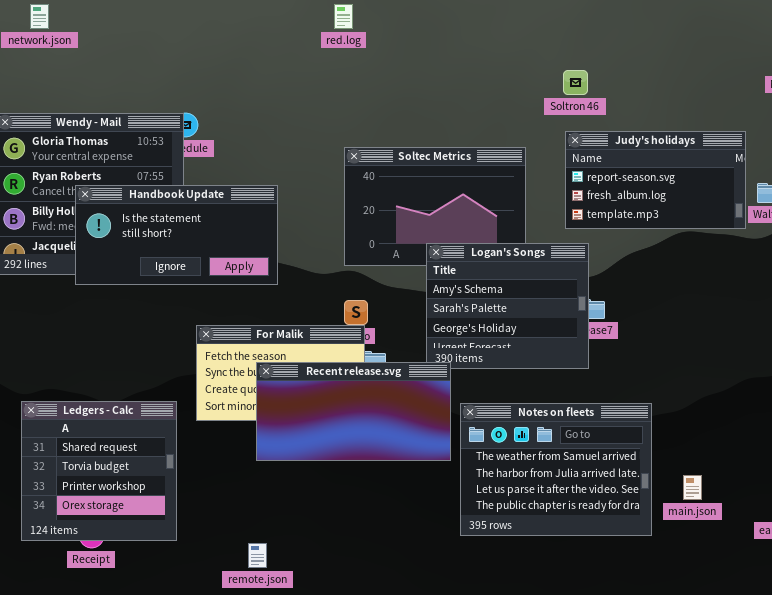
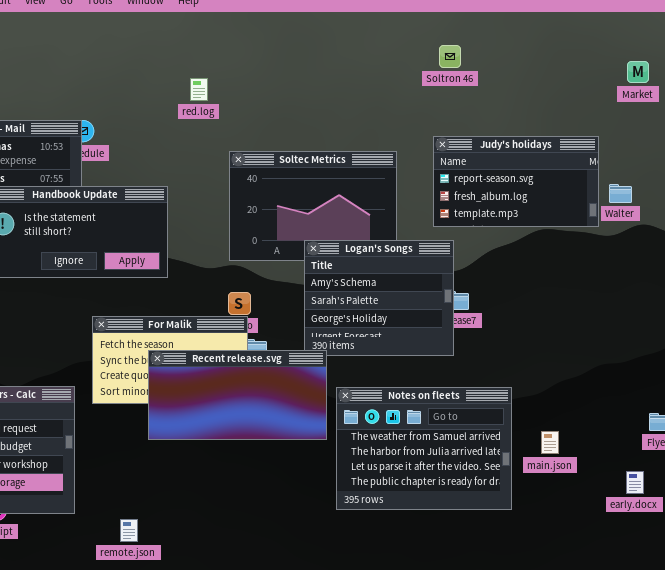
red.log: [334,4,353,29] -> [190,78,208,101], moved
Soltron 46: [563,70,588,95] -> [439,45,461,68], moved
main.json: [683,475,702,500] -> [541,431,559,454], moved
remote.json: [248,543,267,568] -> [120,519,138,542], moved

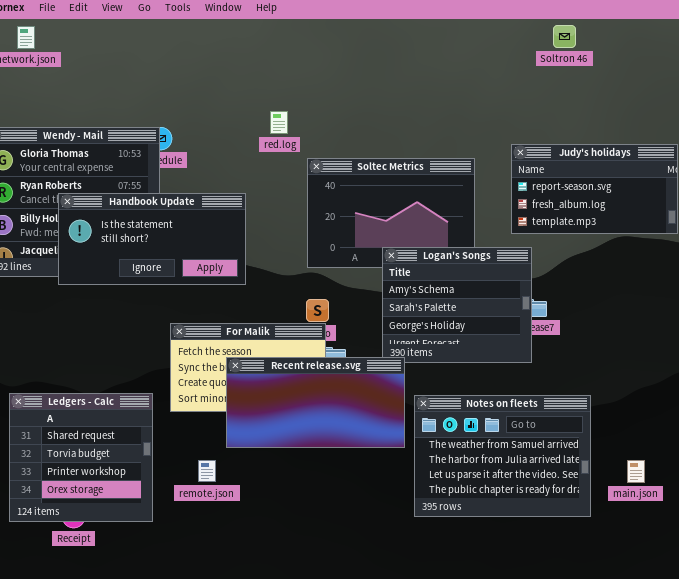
Soltron 46: [439,45,461,68] -> [553,25,576,48], moved
red.log: [190,78,208,101] -> [270,111,288,134], moved
main.json: [541,431,559,454] -> [627,460,645,483], moved
remote.json: [120,519,138,542] -> [198,460,216,482], moved

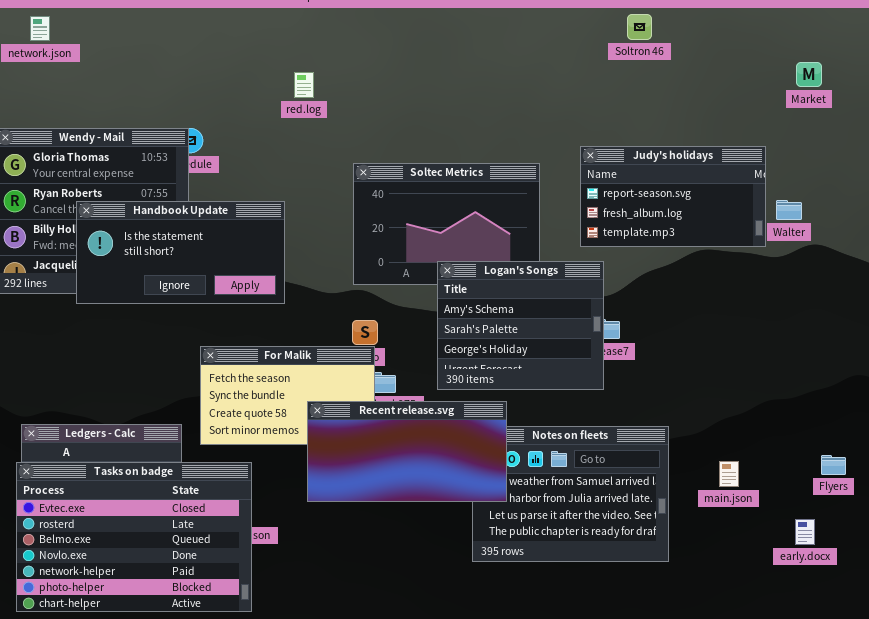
red.log: [270,111,288,134] -> [294,72,314,98], moved
Recent release.svg: [226,357,405,448] -> [307,401,507,502], moved
Tasks on badge: none -> [16,462,252,612], opened
main.json: [627,460,645,483] -> [719,461,739,487], moved

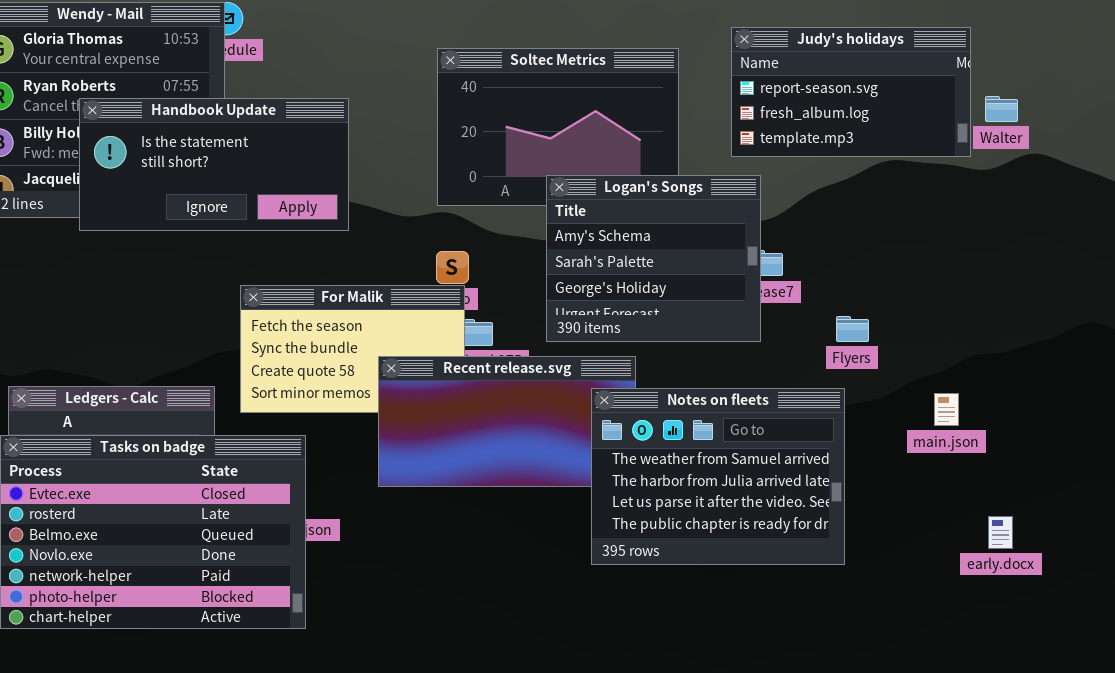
Notes on fleets: [472,426,669,562] -> [591,388,845,565], raised
Flyers: [821,455,846,475] -> [836,316,869,342], moved
main.json: [719,461,739,487] -> [934,393,959,426], moved
early.docx: [795,519,815,545] -> [988,516,1013,549], moved

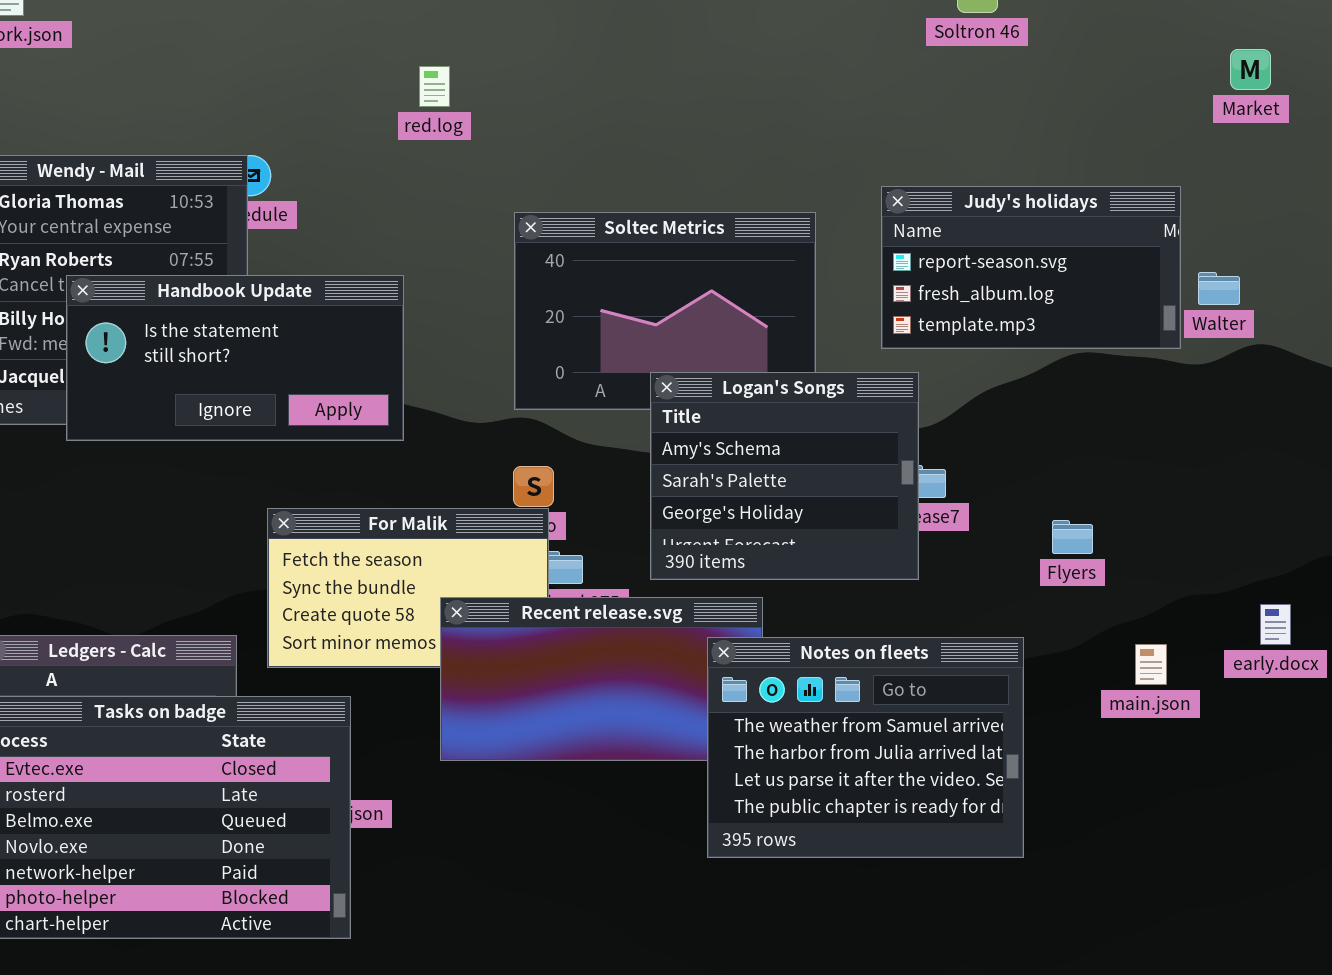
Flyers: [836,316,869,342] -> [1052,520,1093,554], moved
early.docx: [988,516,1013,549] -> [1260,604,1291,645], moved

